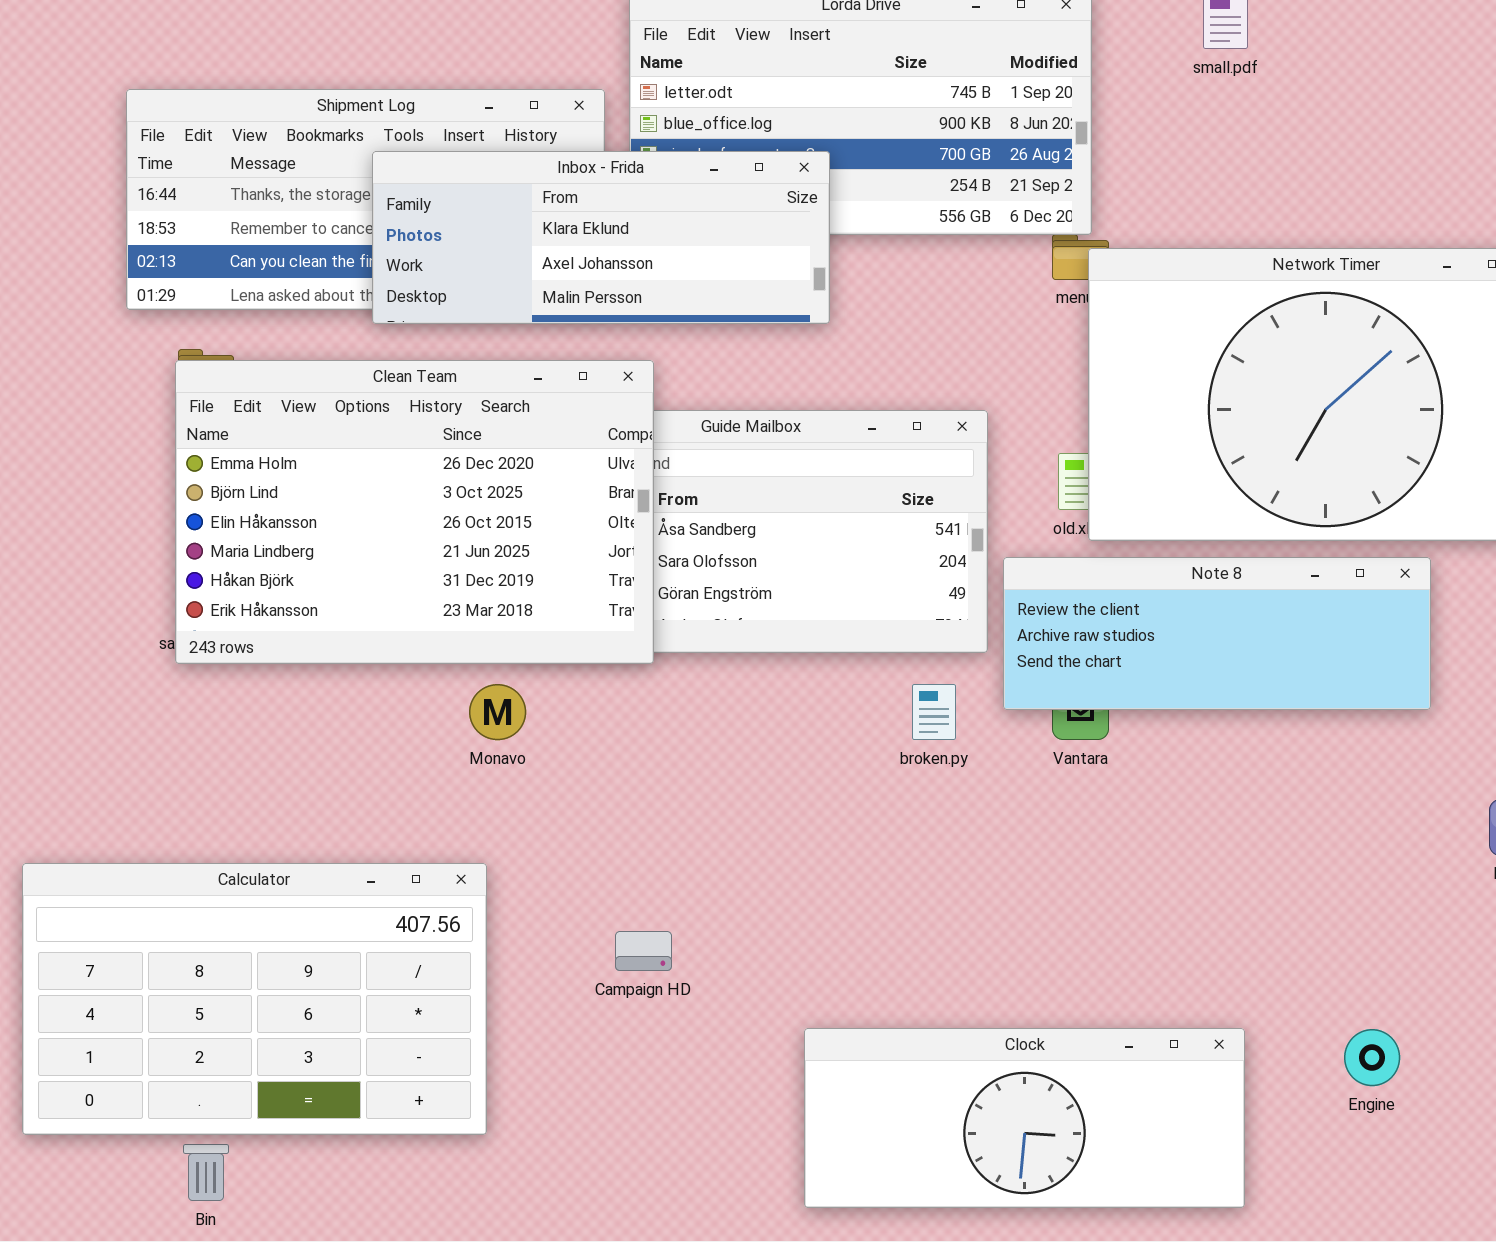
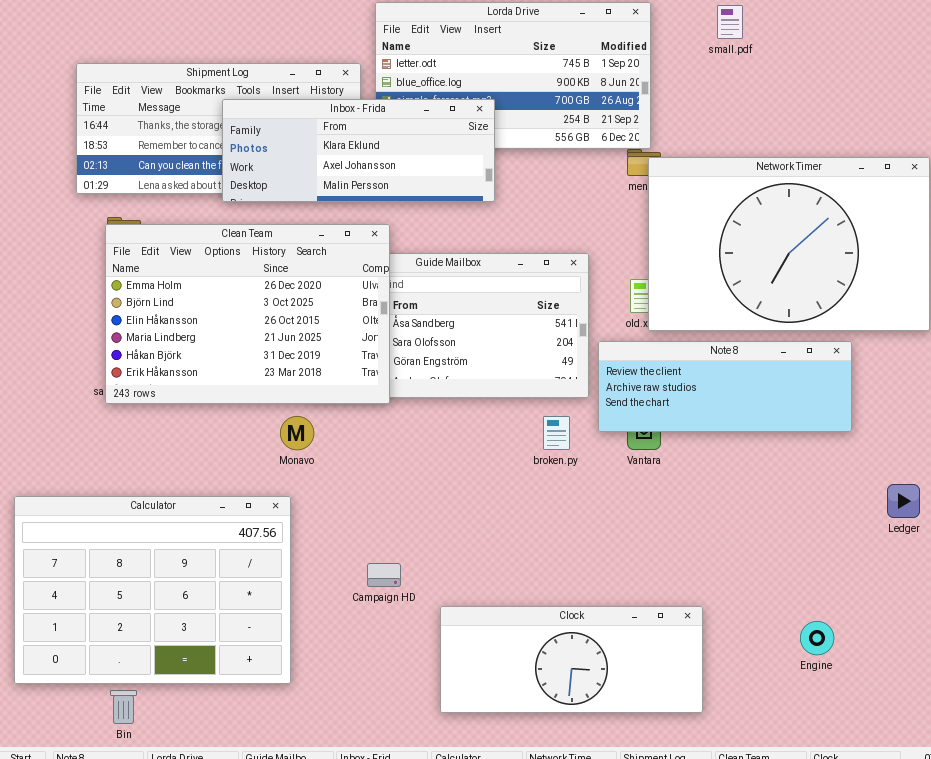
Calculator: [22,863,487,1135] -> [14,496,291,684], resized
Clock: [804,1028,1245,1208] -> [440,606,703,713], moved

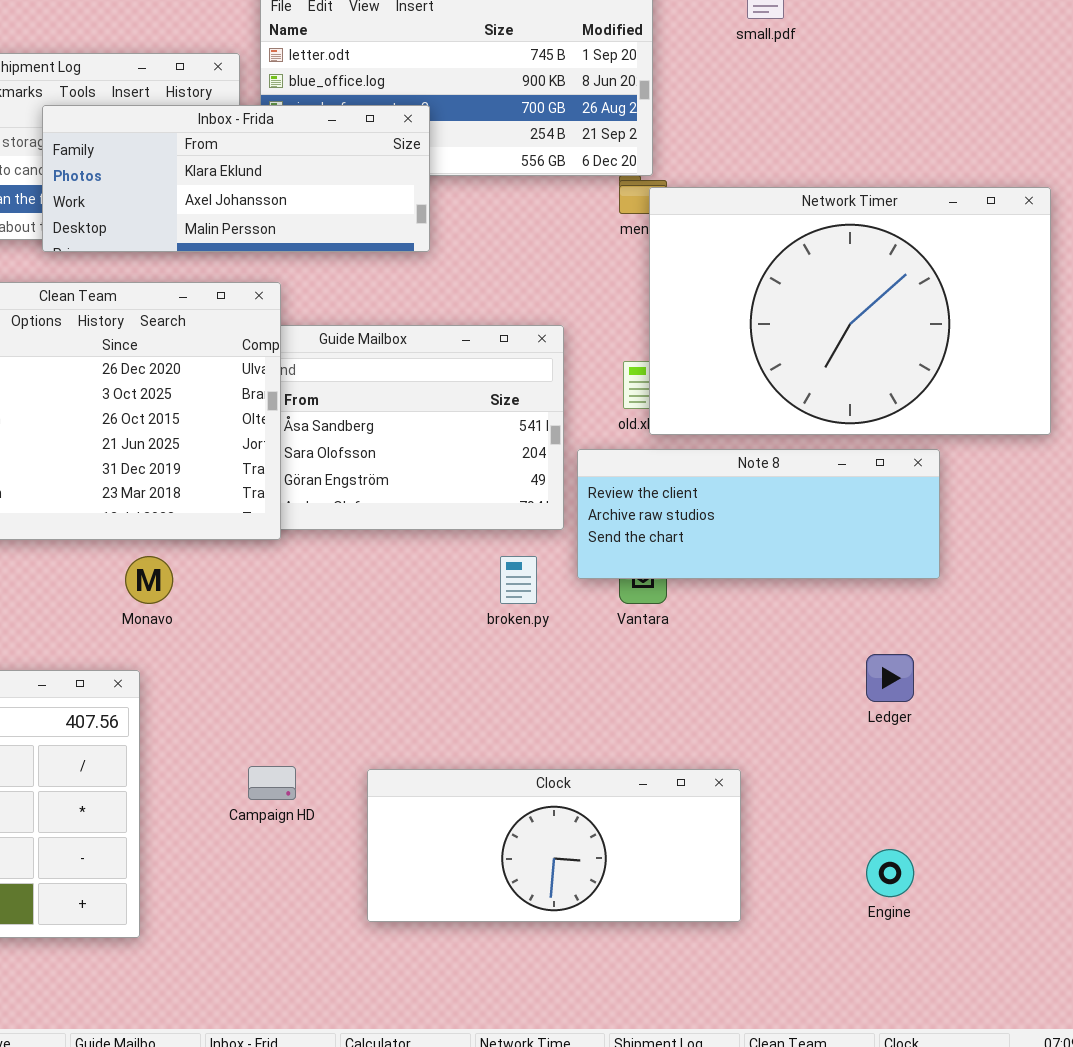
Ledger: [887,484,920,518] -> [866,654,914,702], moved
Clock: [440,606,703,713] -> [367,769,741,922], moved

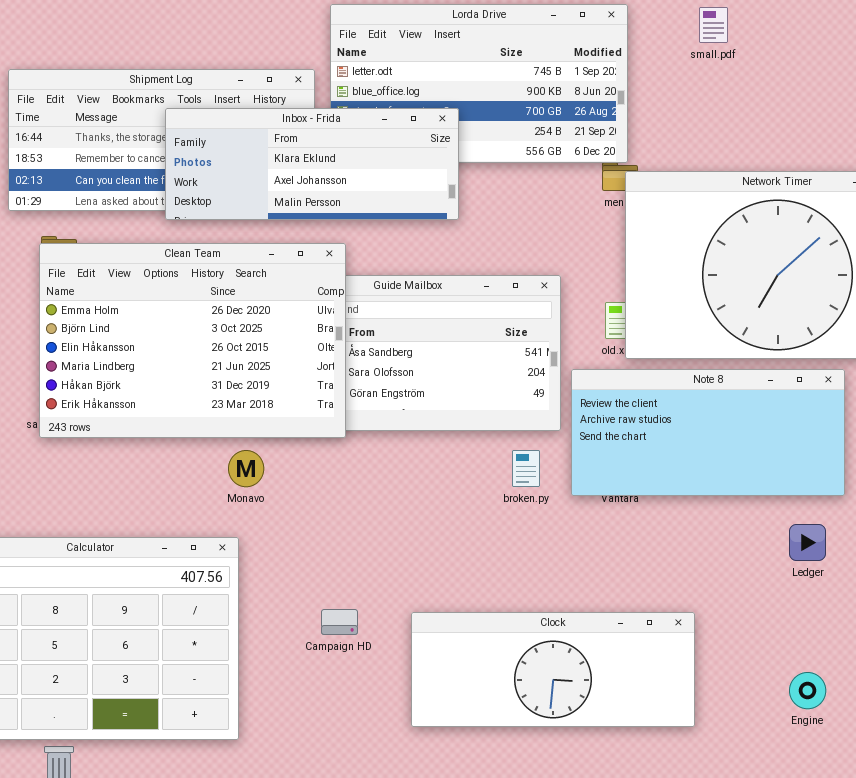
Note 8: [577,449,940,579] -> [571,369,845,496], resized

